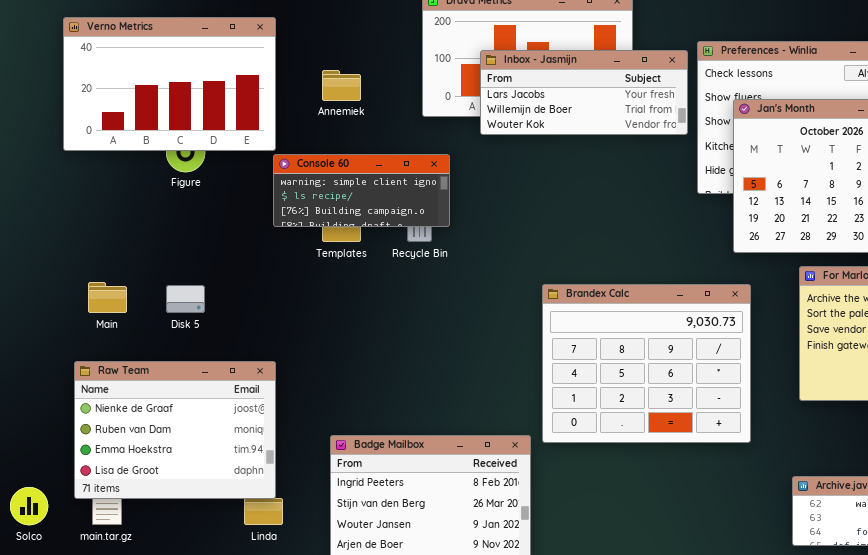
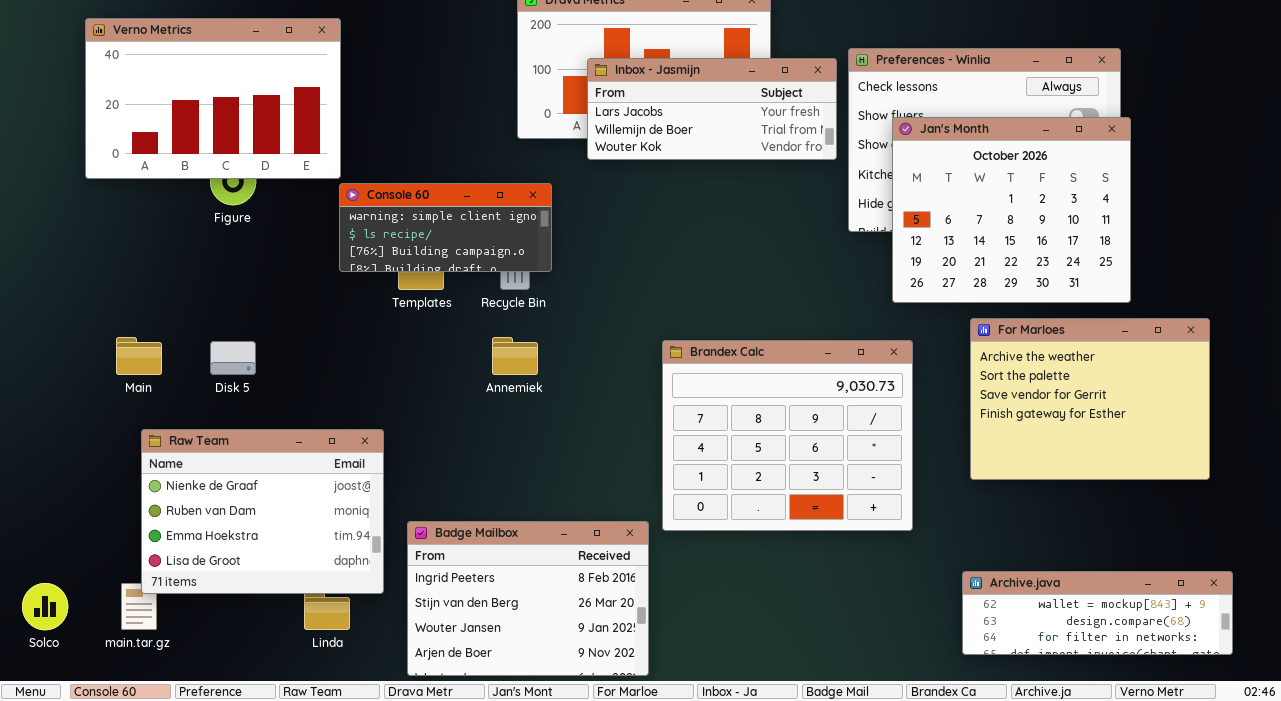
Annemiek: [322,70,361,101] -> [492,337,538,375], moved
Raw Team: [74,361,276,499] -> [141,429,384,594], moved

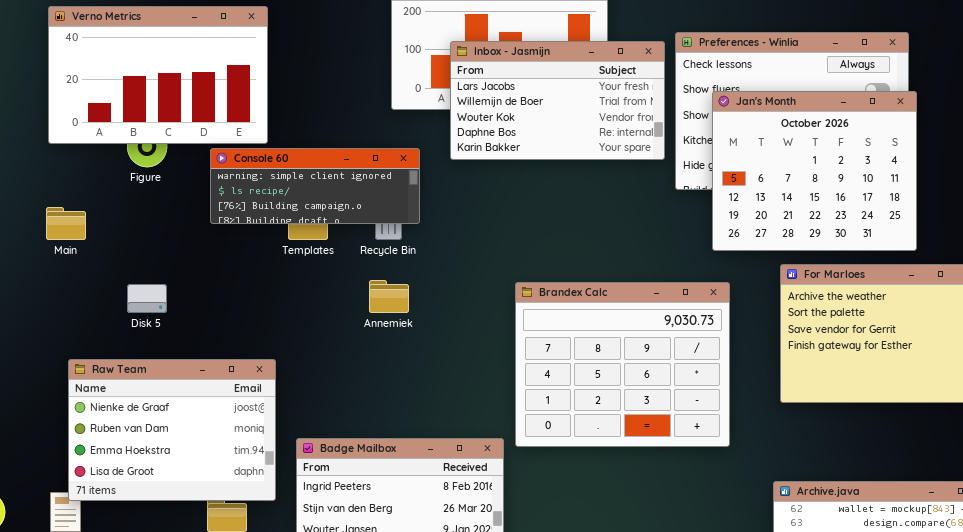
Verno Metrics: [85,18,341,179] -> [48,6,268,144], moved
Inbox - Jasmijn: [587,58,837,160] -> [450,41,665,160], resized
Console 60: [339,183,552,272] -> [210,148,420,224], resized
Main: [116,337,162,375] -> [46,207,86,240], moved

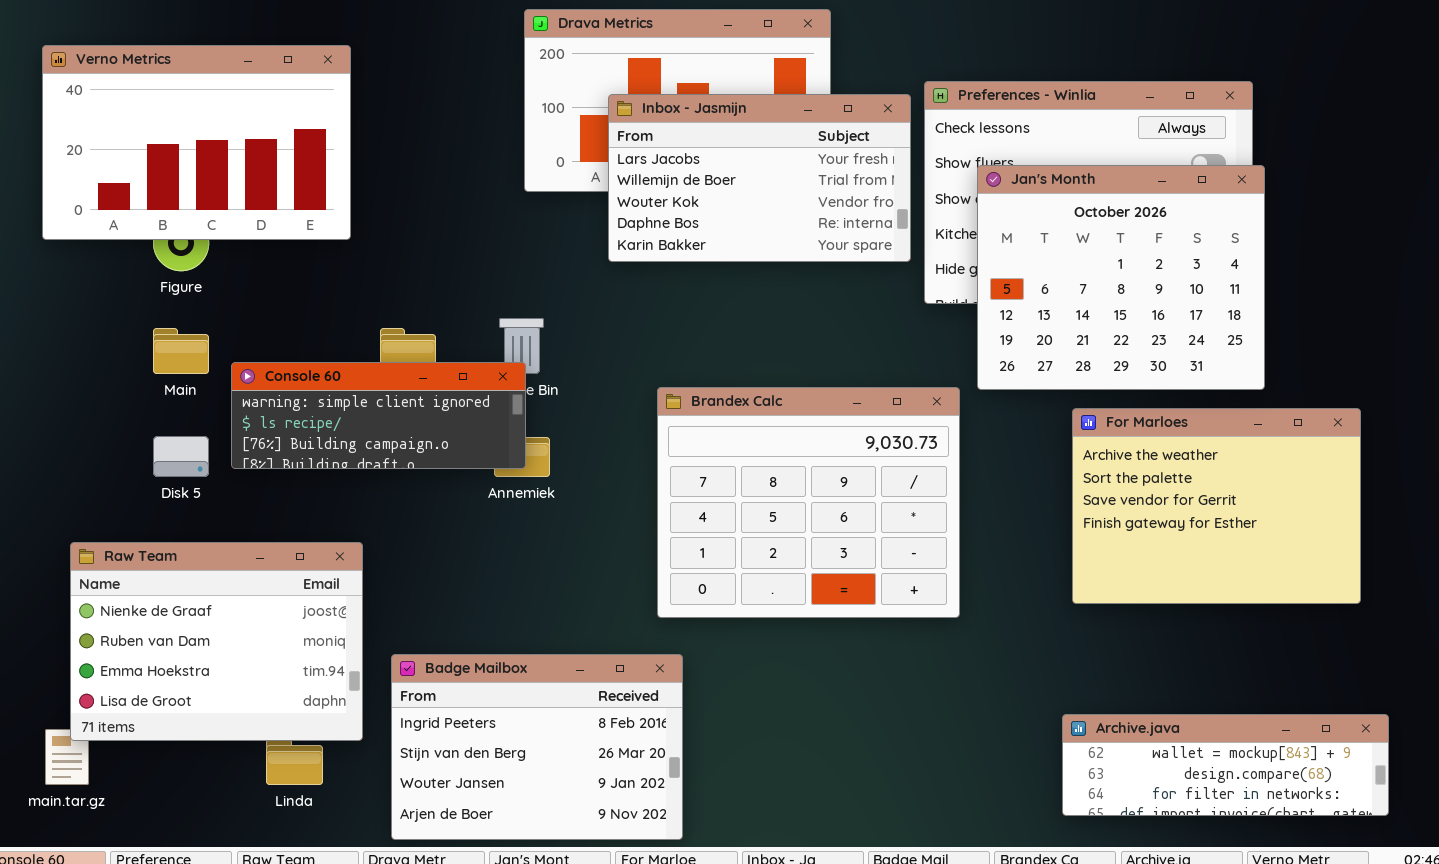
Console 60: [210,148,420,224] -> [231,362,526,469], moved
Main: [46,207,86,240] -> [153,328,209,374], moved
Brandex Calc: [515,282,730,447] -> [657,387,960,618], moved

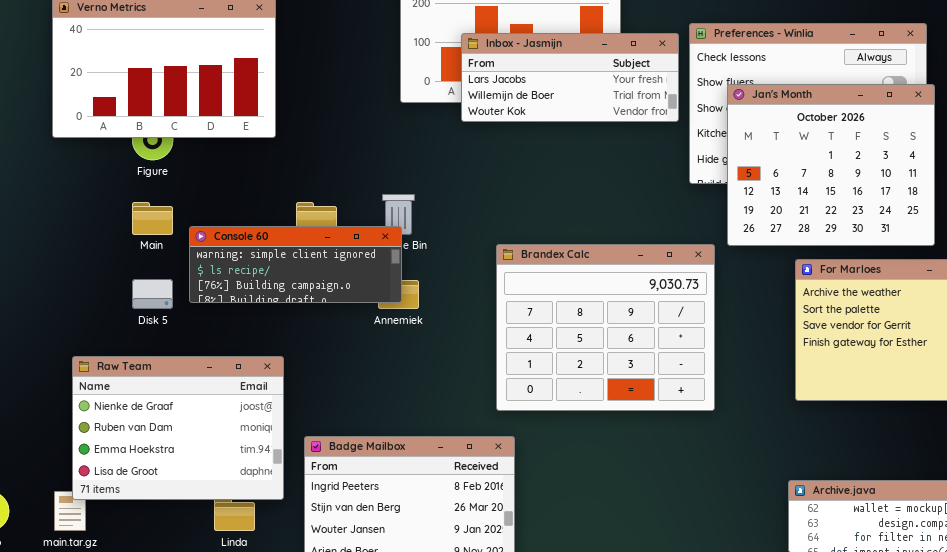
Inbox - Jasmijn: [608,94,911,262] -> [461,33,679,122], resized

